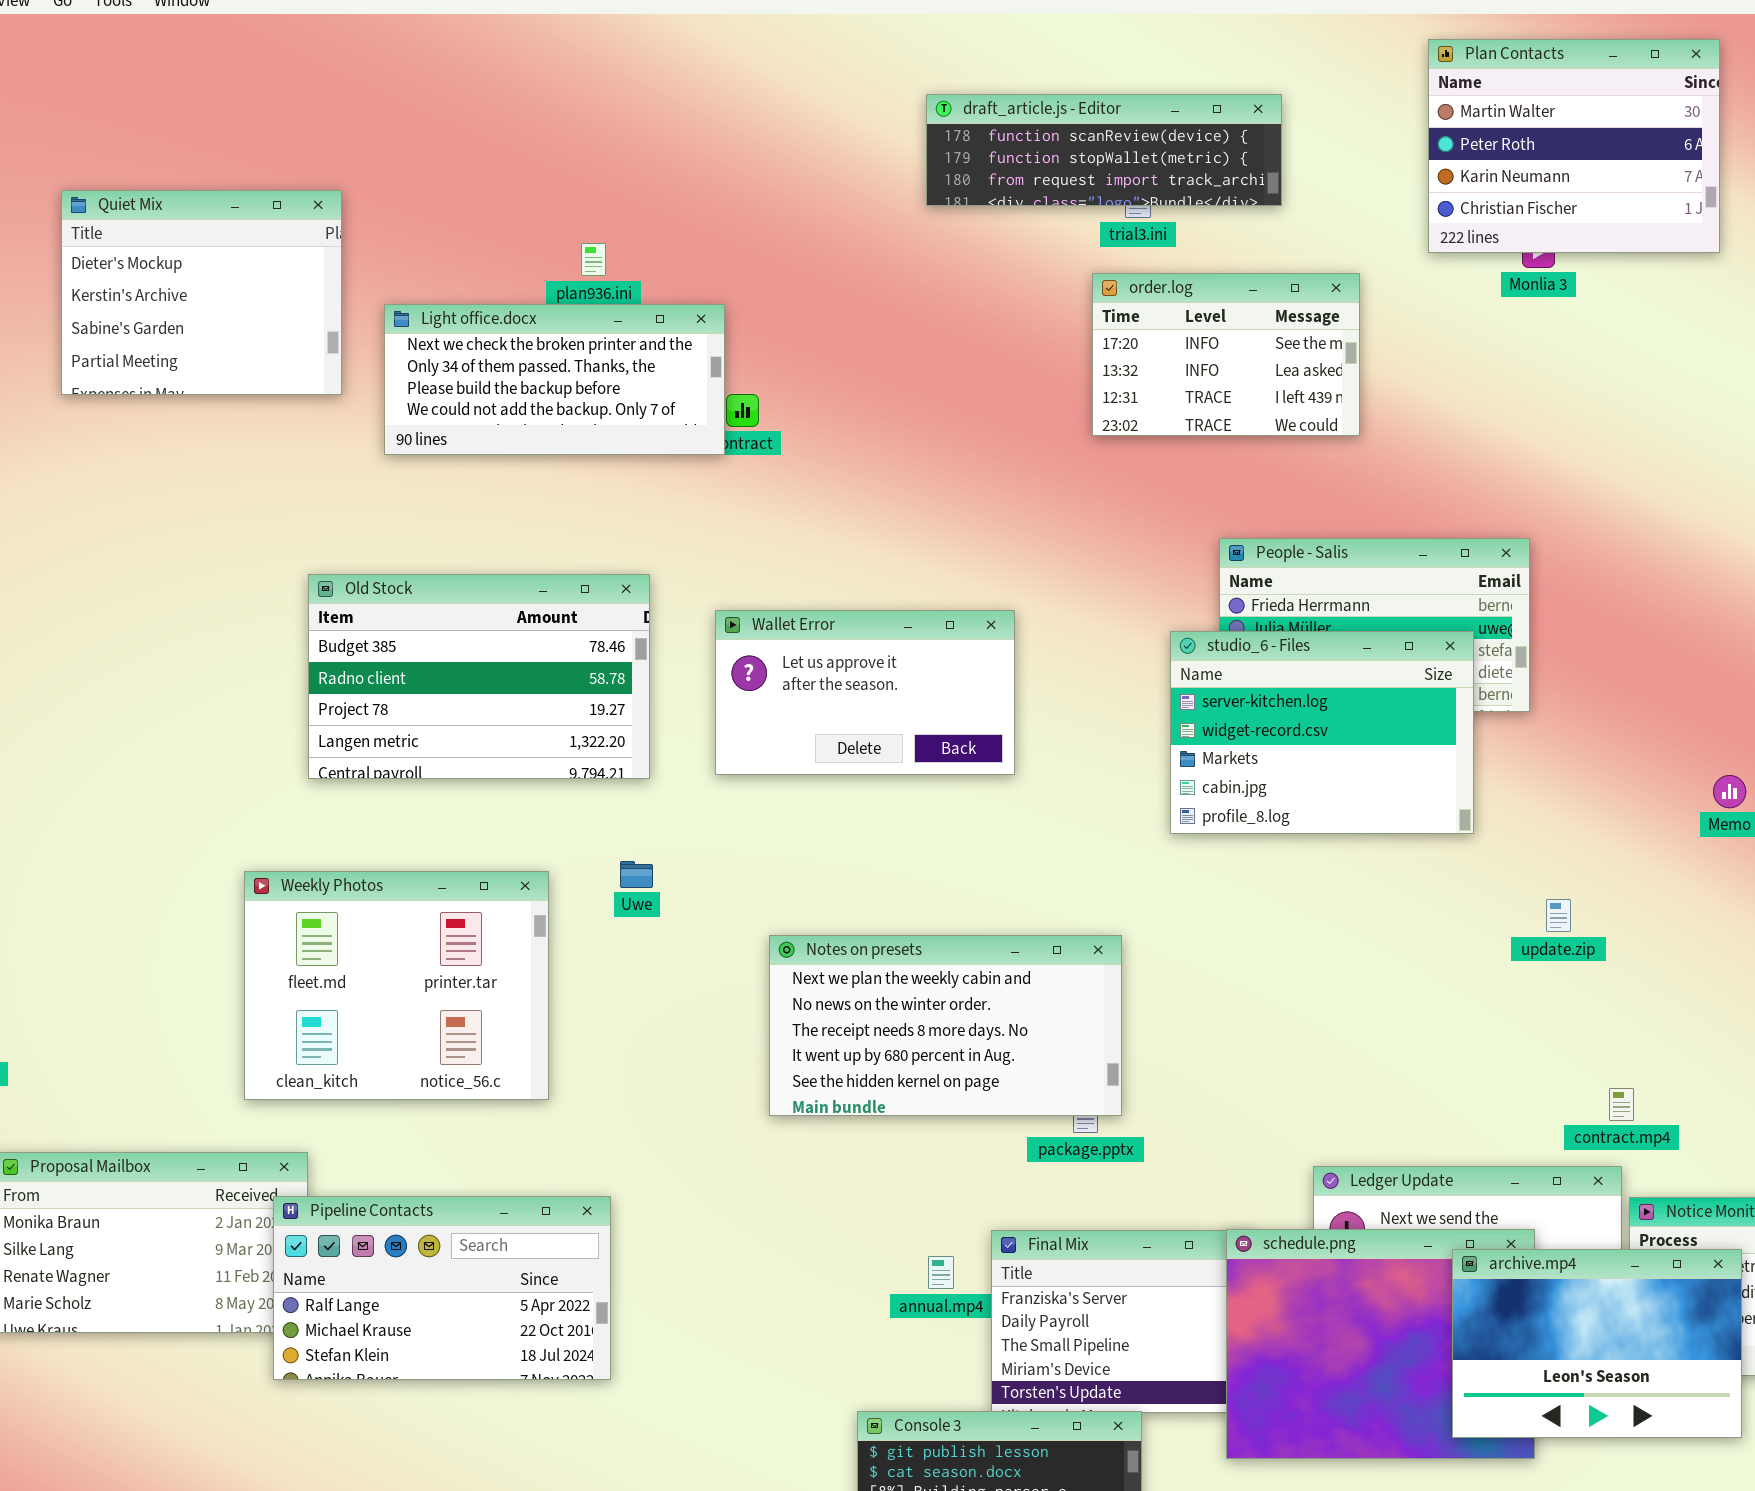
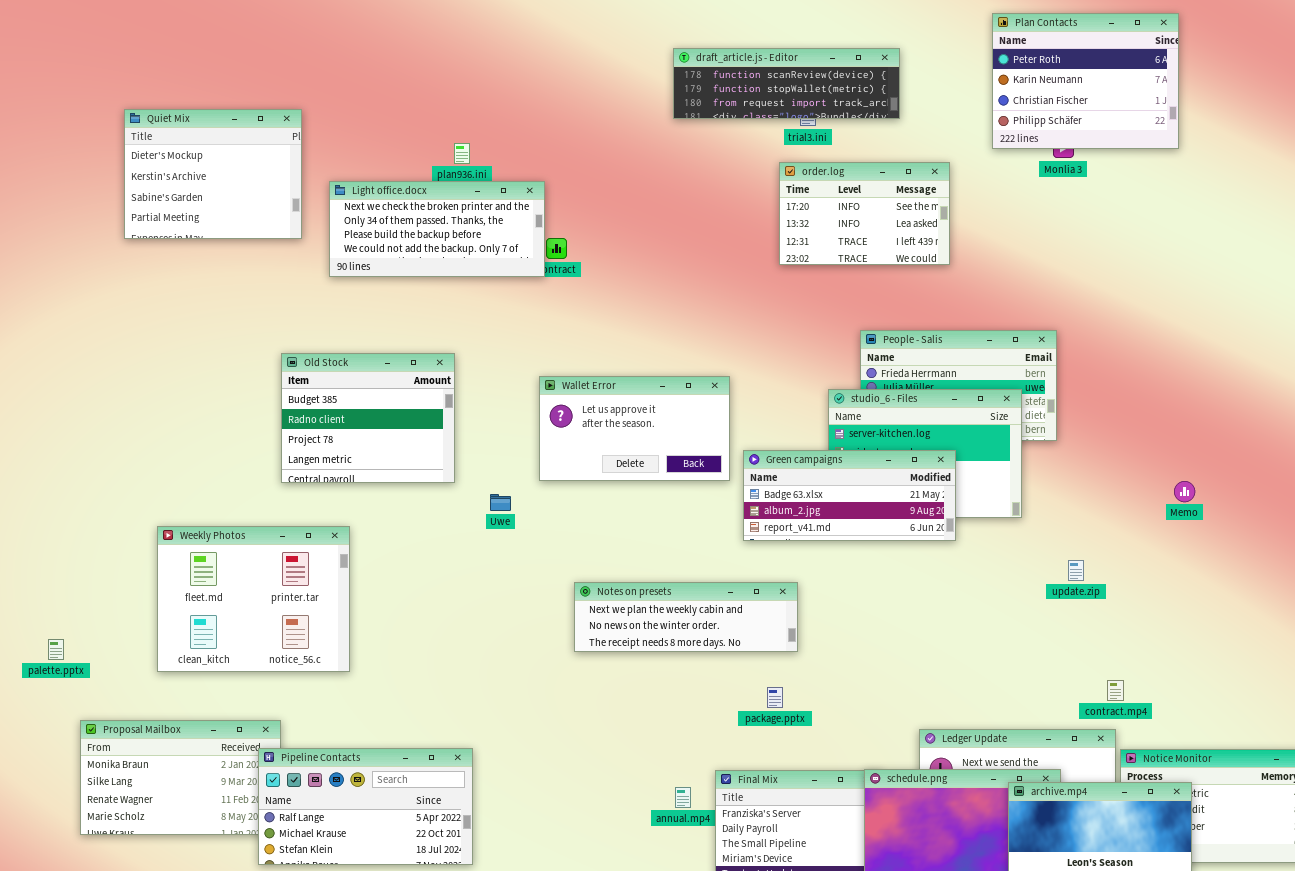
Plan Contacts: [1428,39,1720,253] -> [992,13,1179,149], scrolled down 1 row
Old Stock: [308,574,650,779] -> [281,353,455,483], resized
Green campaigns: none -> [743,450,956,541], opened
Uwe: [620,861,653,888] -> [490,494,511,511], moved
Weekly Photos: [244,871,549,1100] -> [157,526,350,672], moved
Notes on presets: [769,935,1122,1116] -> [574,582,798,652], resized

